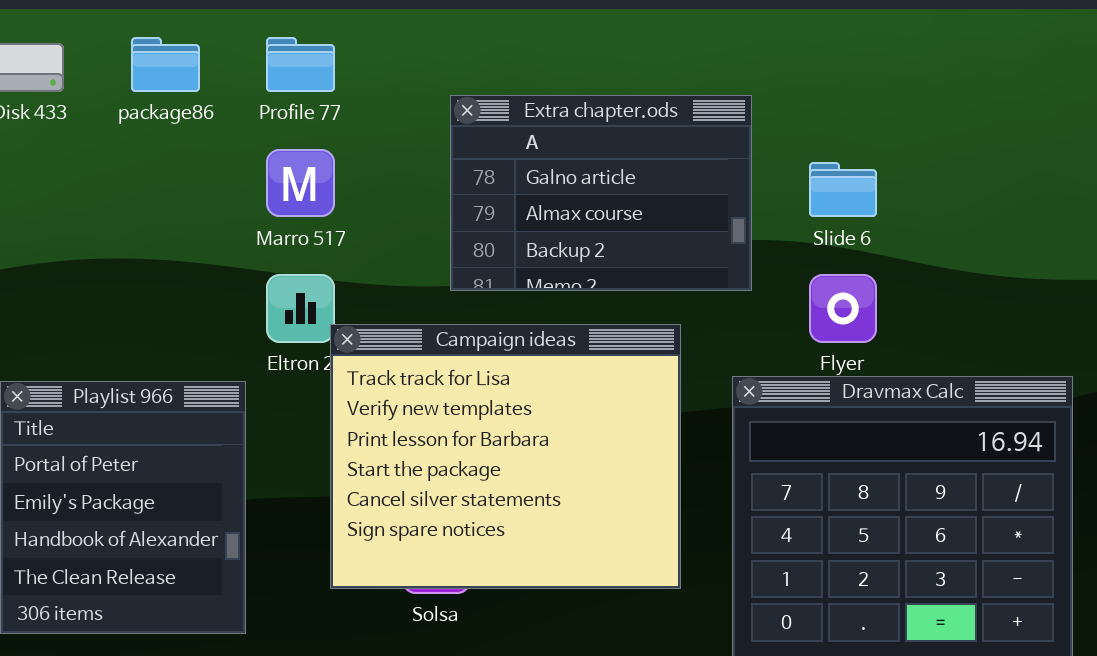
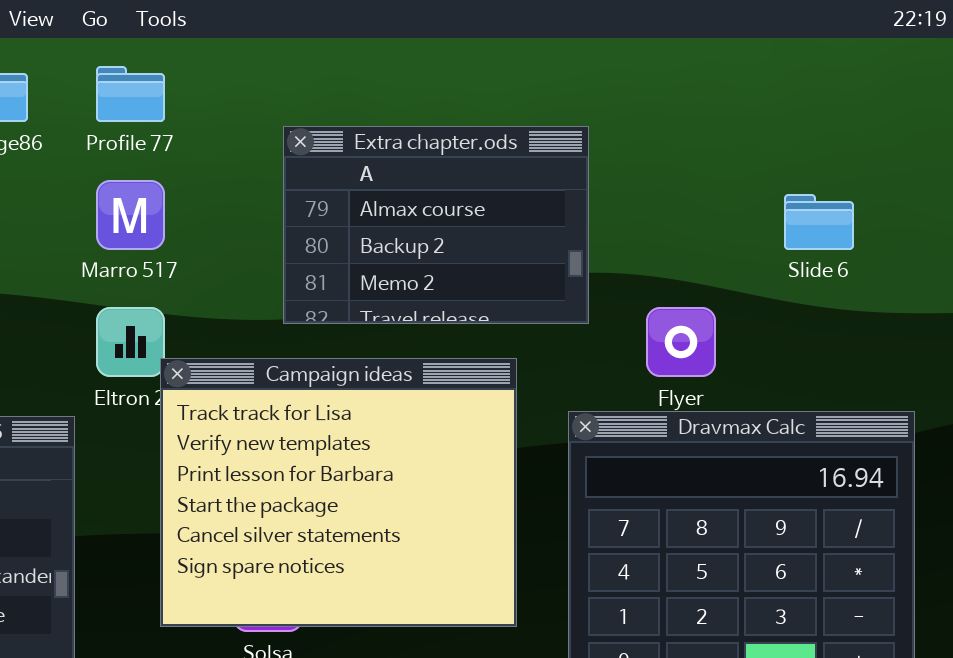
Extra chapter.ods: [450,95,752,291] -> [283,126,589,324], scrolled down 1 row
Slide 6: [809,162,877,217] -> [784,194,854,250], moved

